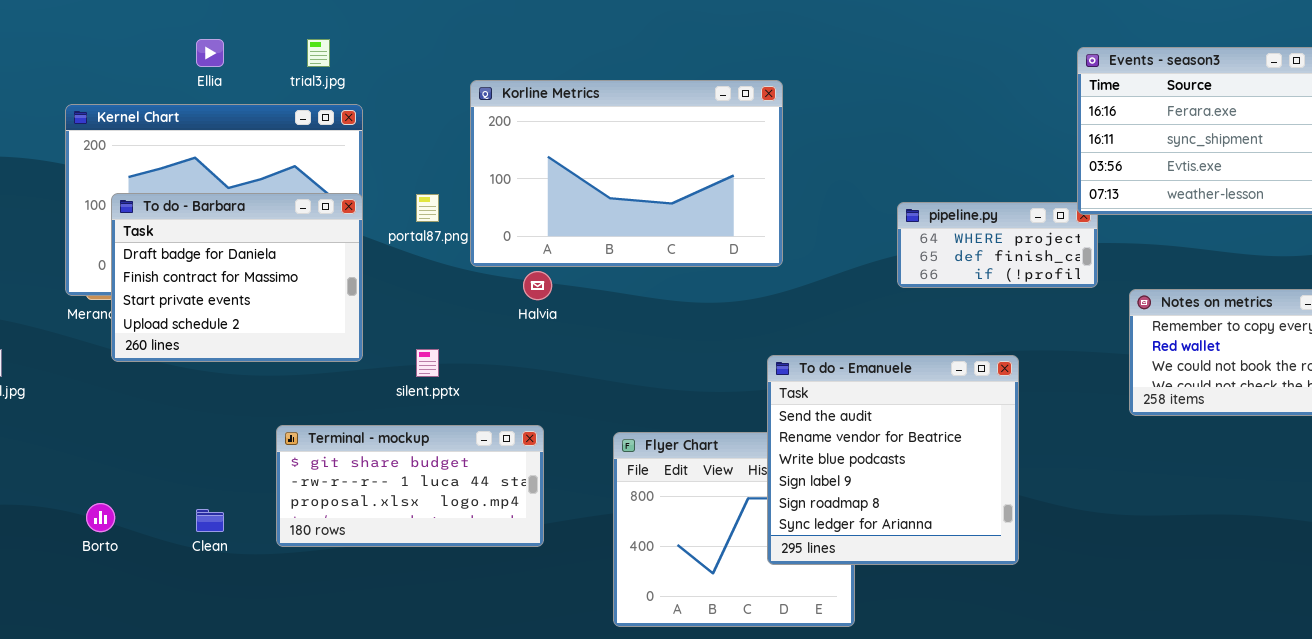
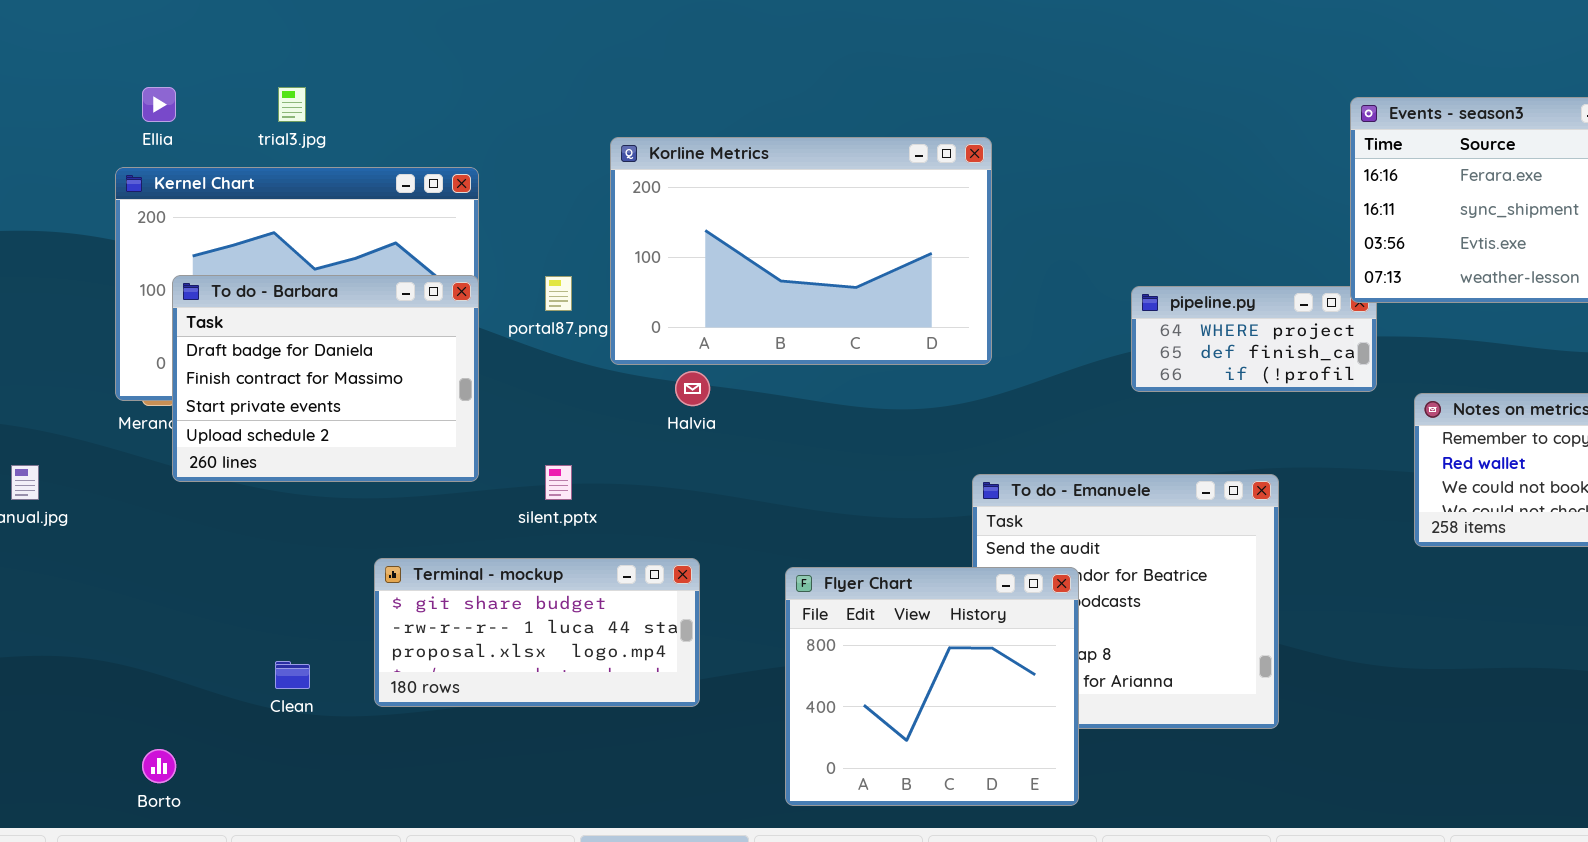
Ellia: [196,39,224,67] -> [142,87,176,122], moved
trial3.jpg: [307,39,330,67] -> [278,87,306,122], moved
Flyer Chart: [613,432,855,627] -> [785,567,1079,806], raised
Borto: [86,503,115,532] -> [142,749,176,783], moved

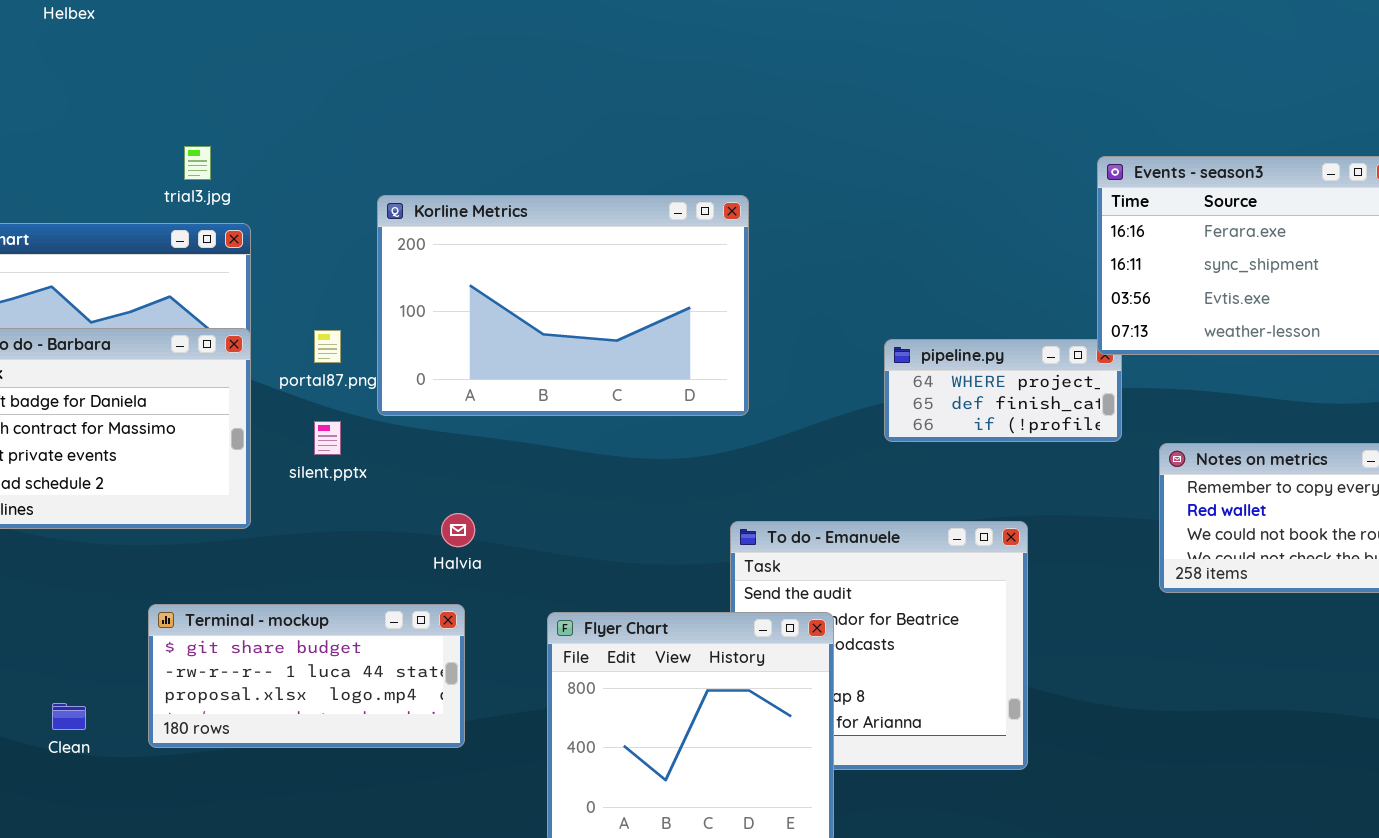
trial3.jpg: [278,87,306,122] -> [184,146,211,180], moved
Halvia: [675,371,710,406] -> [441,513,475,547], moved
silent.pptx: [545,465,572,500] -> [314,421,341,455], moved

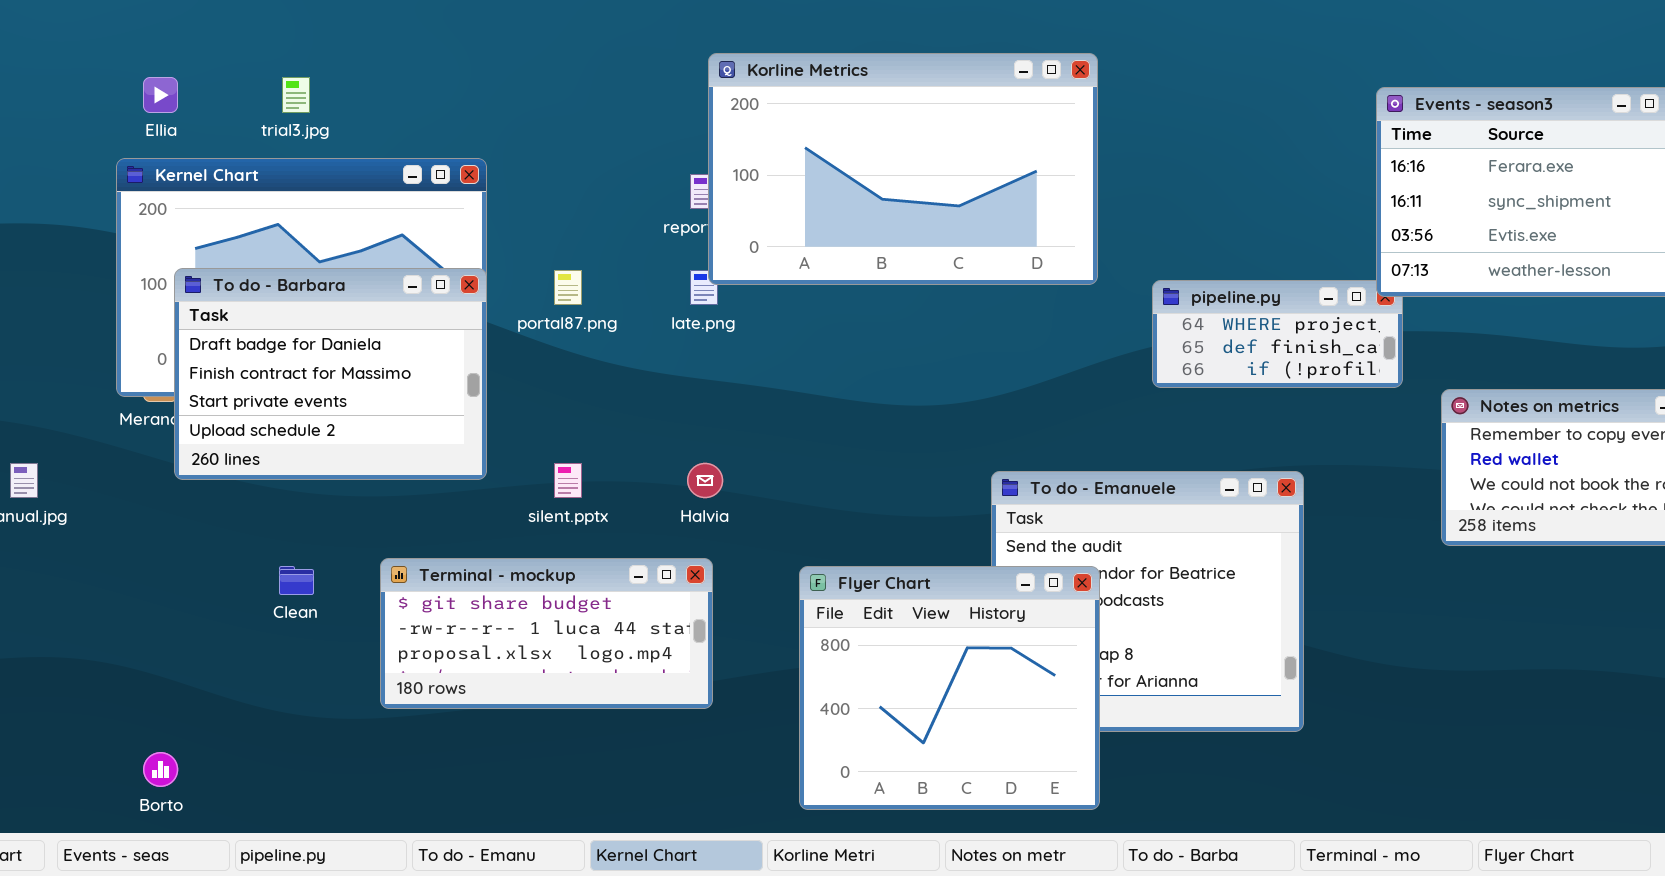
trial3.jpg: [184,146,211,180] -> [282,77,310,113], moved
Korline Metrics: [377,195,749,416] -> [708,53,1098,285], moved
silent.pptx: [314,421,341,455] -> [554,463,582,498], moved
Clean: [52,703,86,730] -> [279,566,314,595], moved

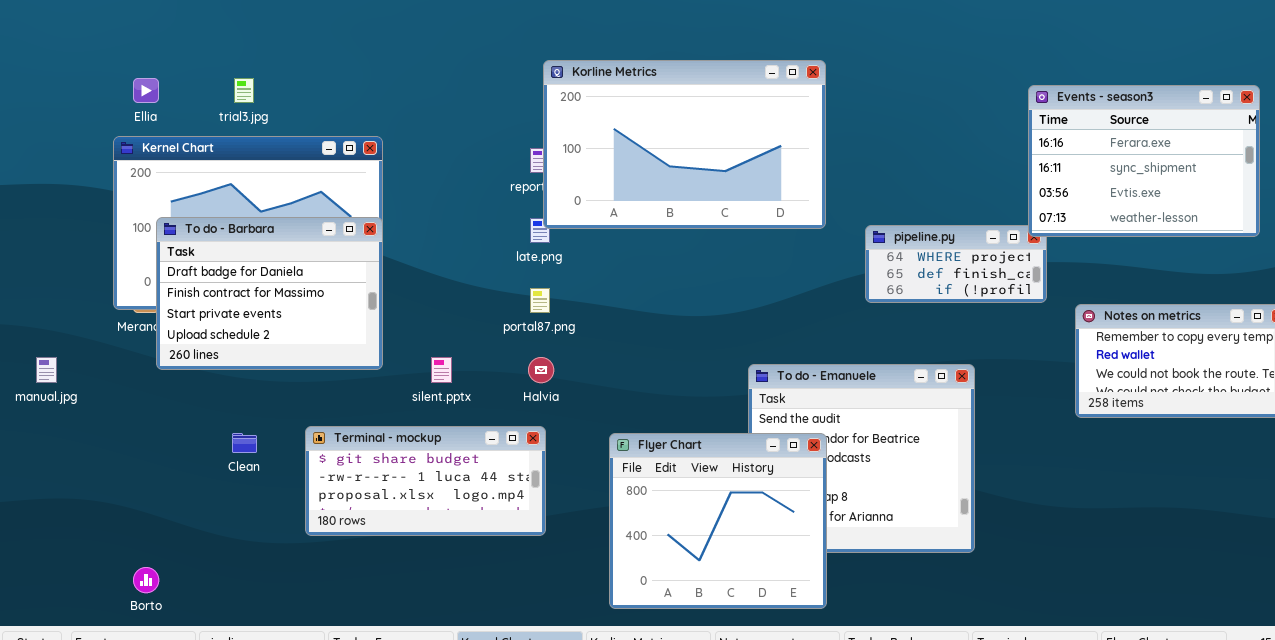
portal87.png: [554,270,582,305] -> [530,288,550,313], moved

